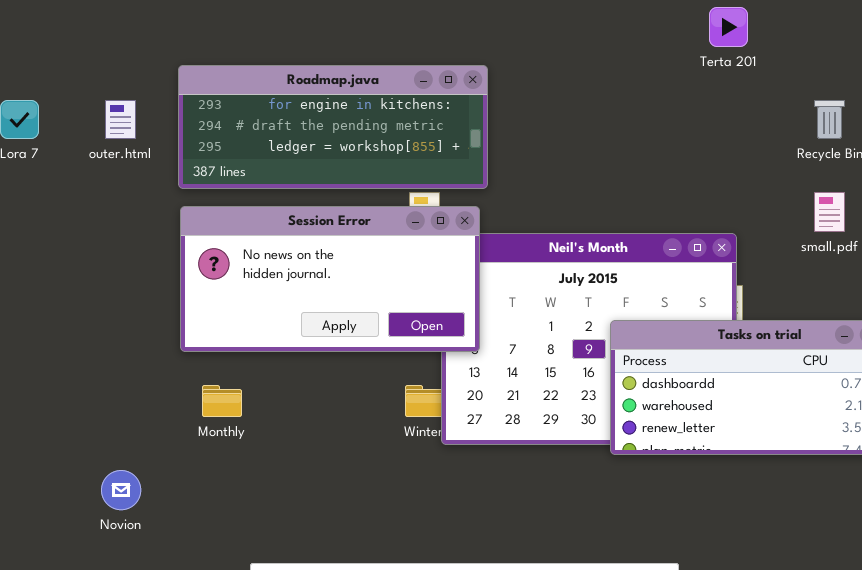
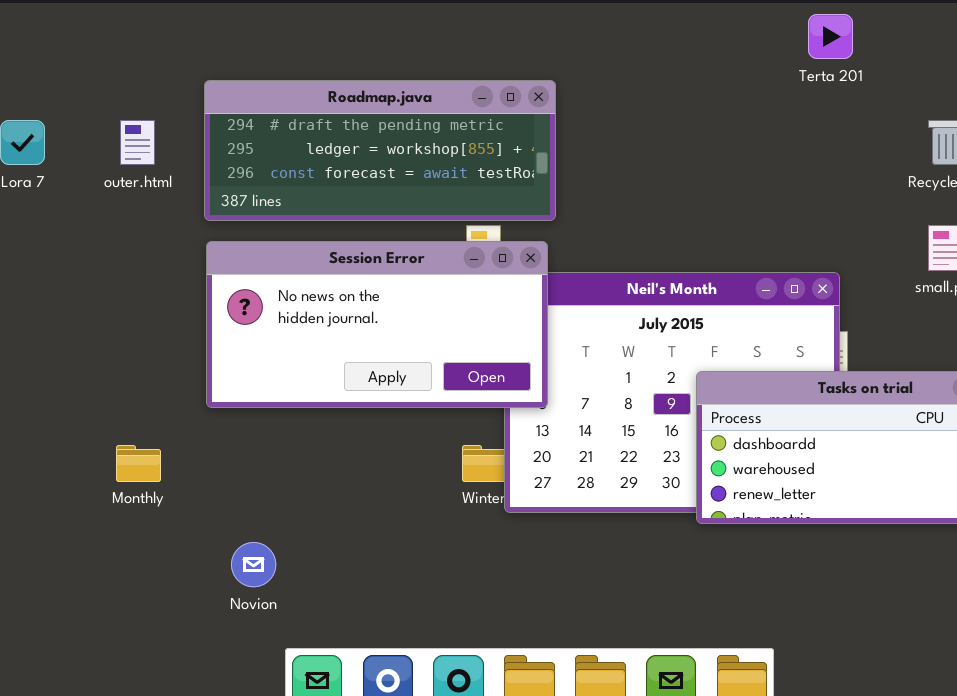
Roadmap.java: [178,65,488,189] -> [204,80,556,221], scrolled down 1 row
Monthly: [202,385,242,417] -> [116,445,161,482], moved
Novion: [101,470,141,510] -> [231,542,276,587], moved

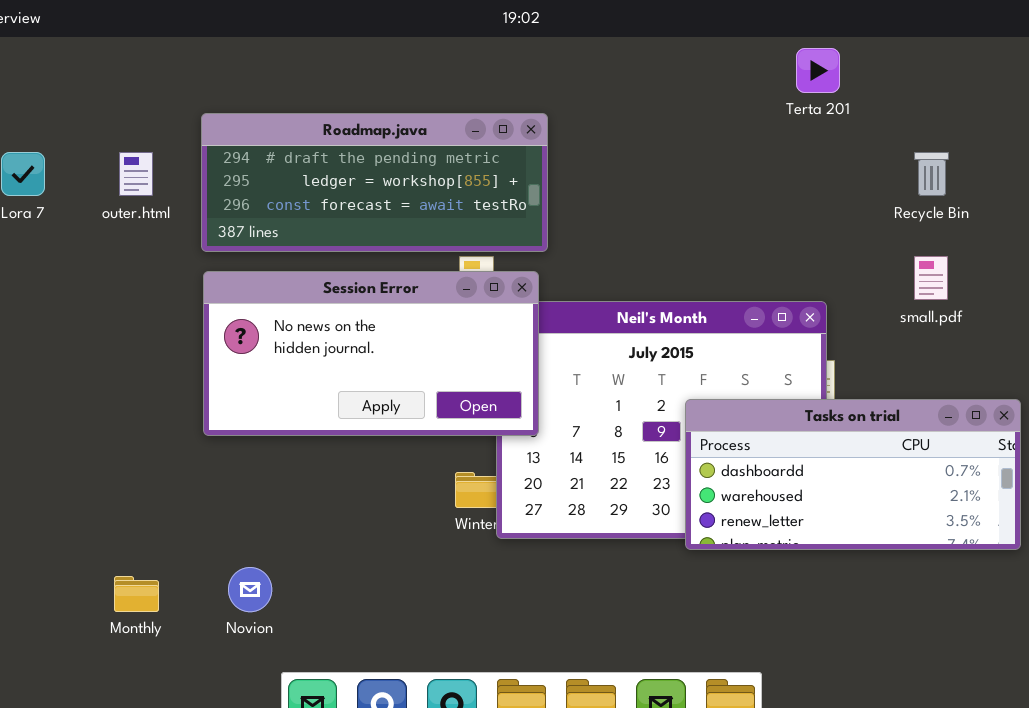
Monthly: [116,445,161,482] -> [114,576,159,612], moved

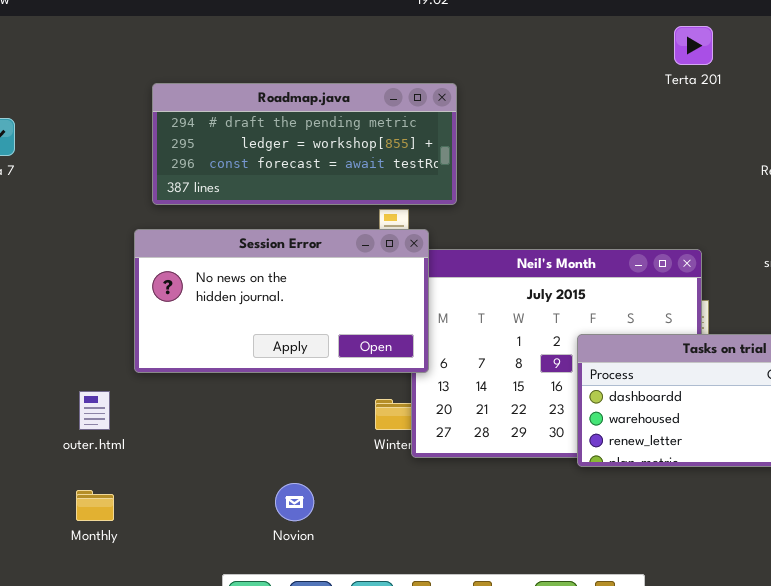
outer.html: [119,152,153,196] -> [79,391,110,430], moved
Session Error: [203,271,539,436] -> [134,229,429,373], moved
Novion: [228,567,272,612] -> [275,483,314,521], moved

